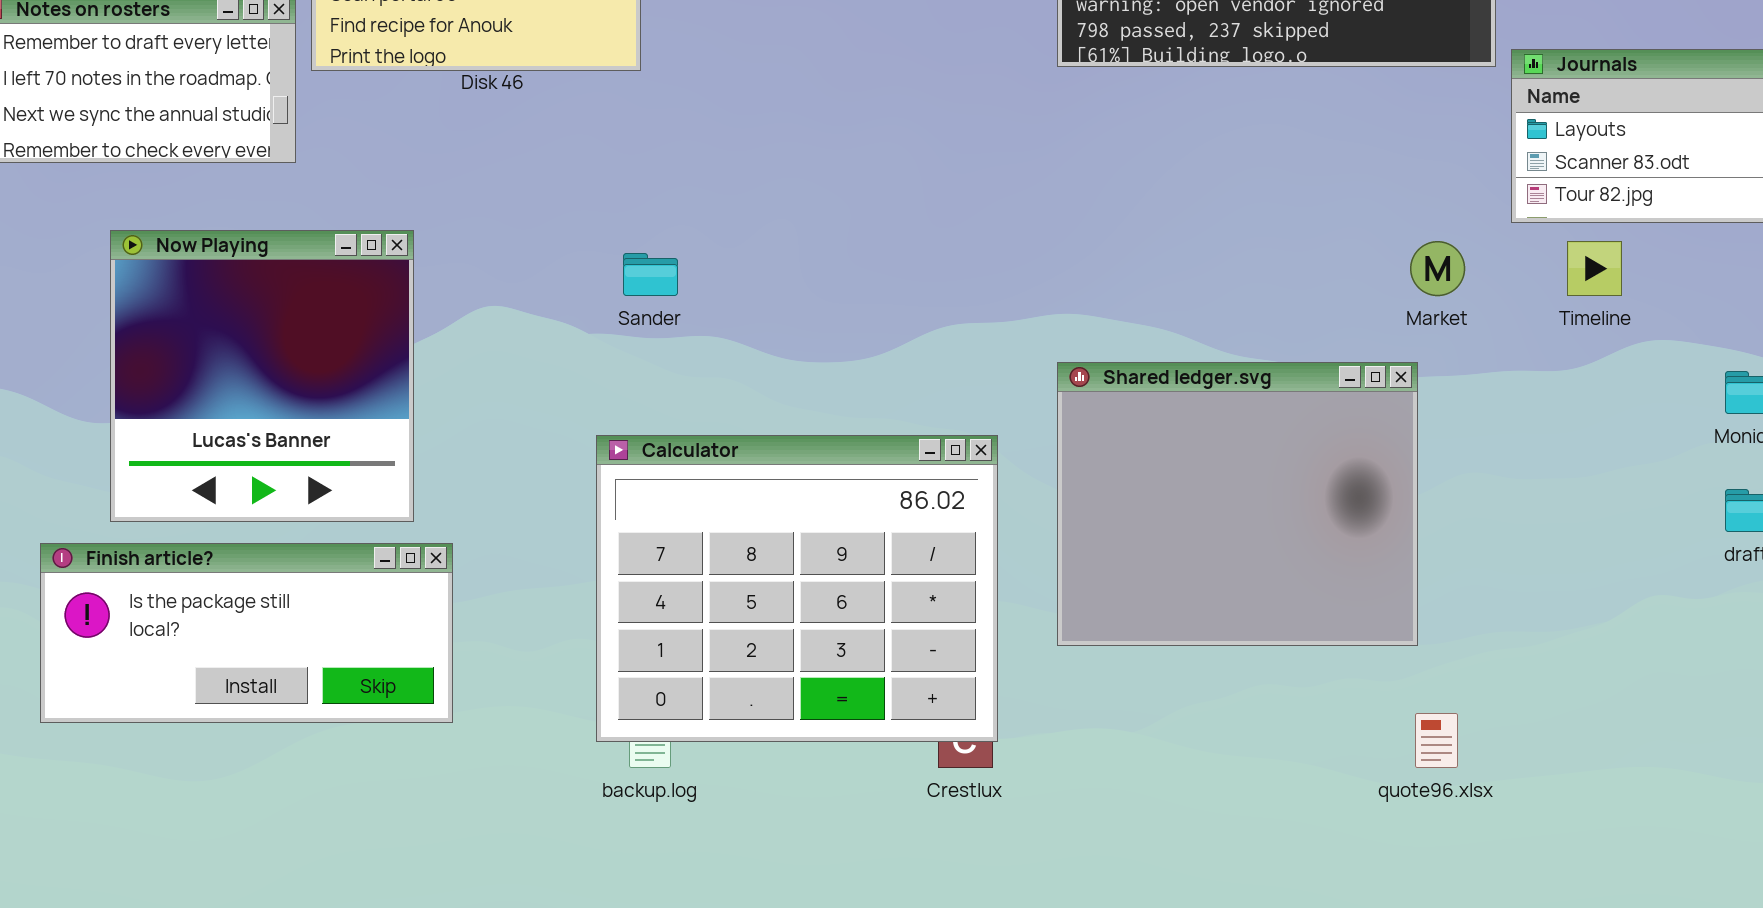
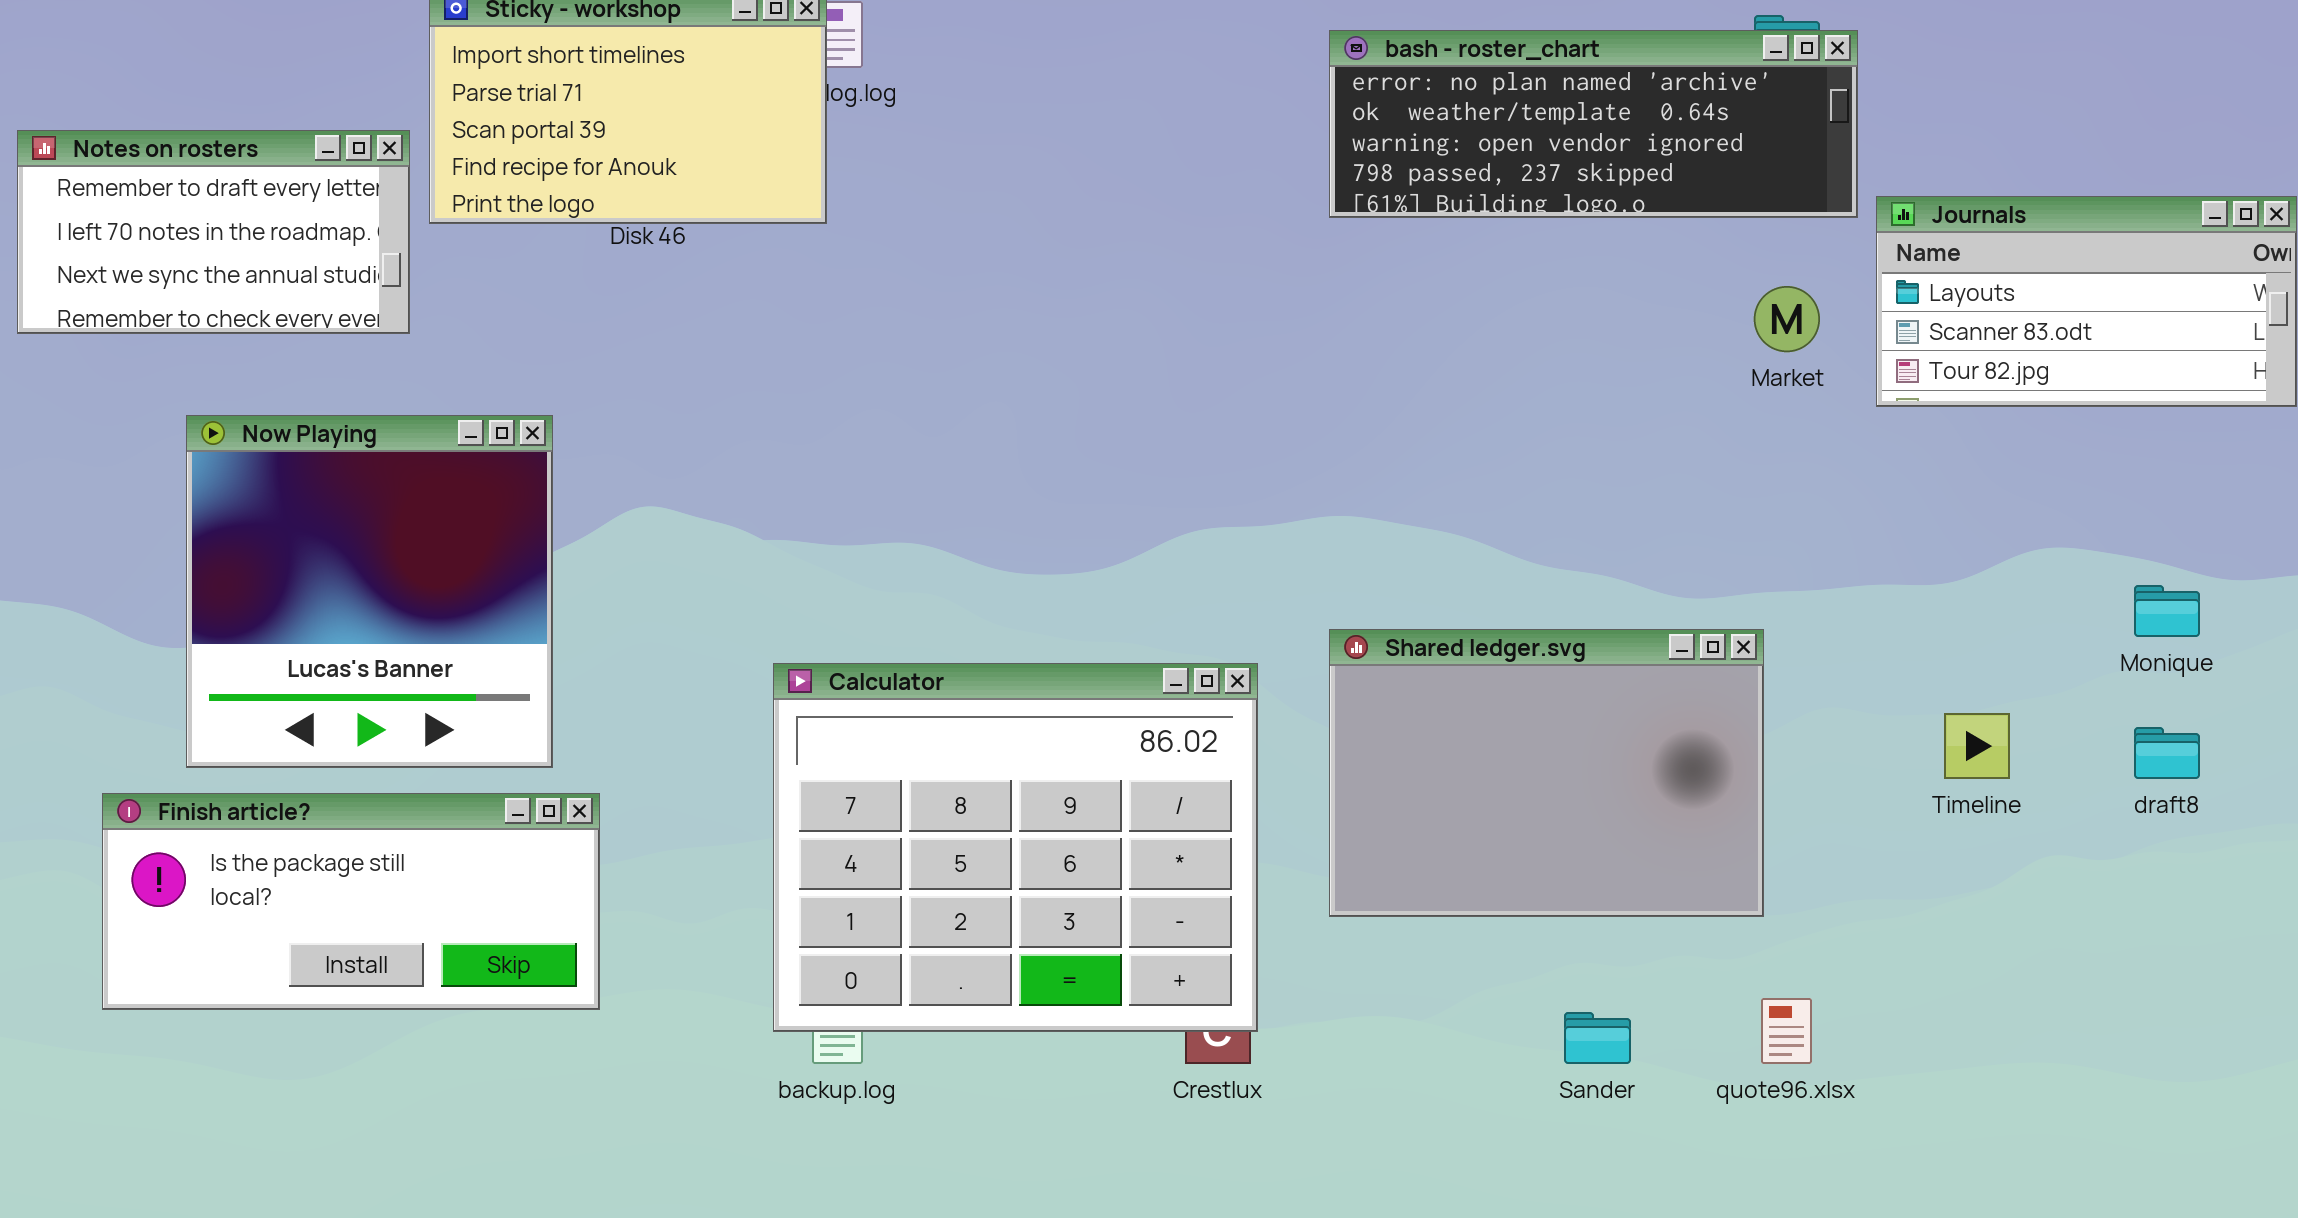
Market: [1410,241,1465,296] -> [1754,286,1820,352], moved
Timeline: [1567,241,1622,296] -> [1944,713,2010,779], moved
Sander: [623,253,678,296] -> [1564,1012,1631,1064], moved
Shared ledger.svg: [1057,362,1418,646] -> [1329,629,1764,917], resized

